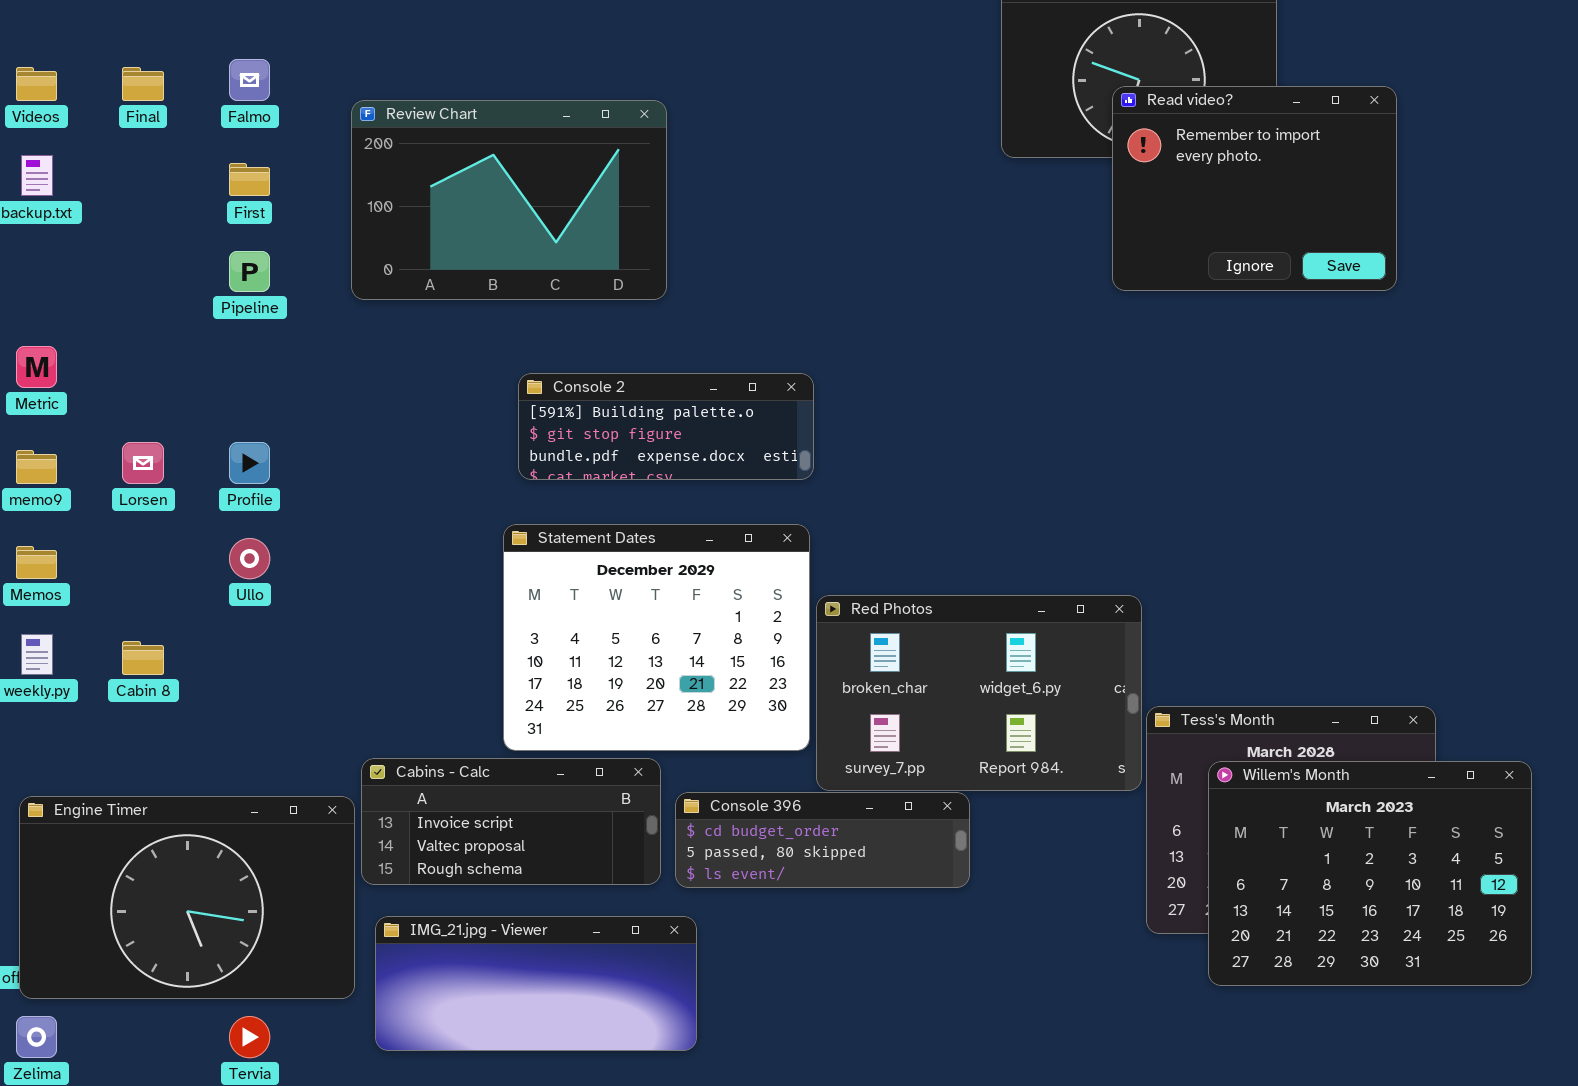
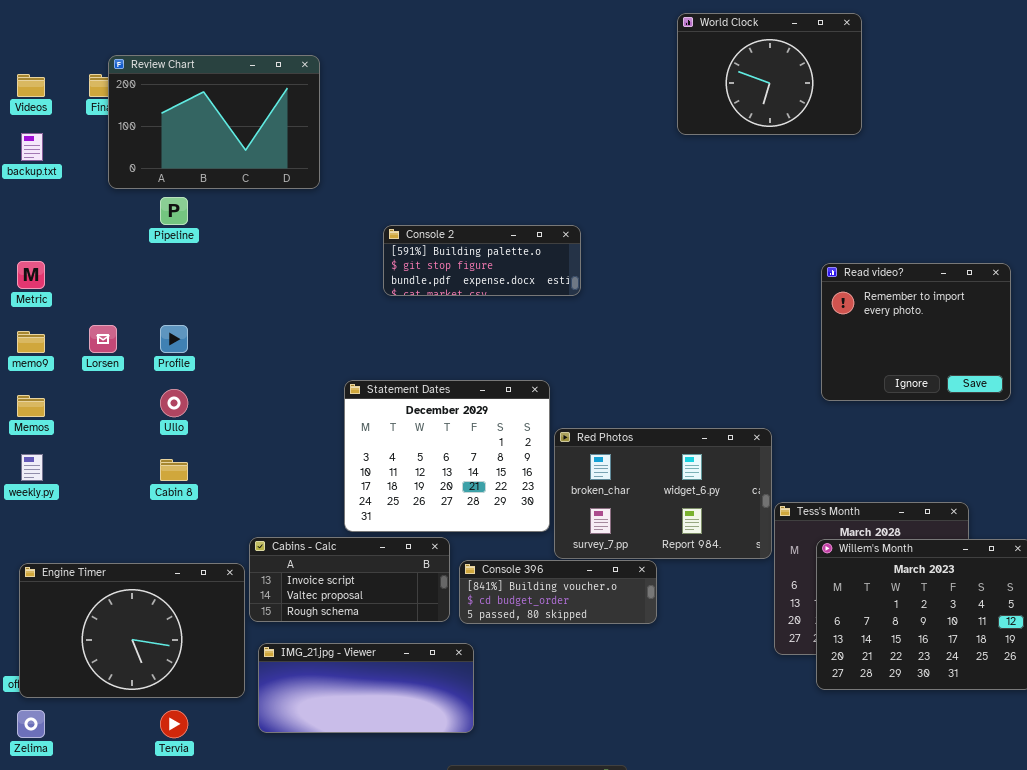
Read video?: [1112,86,1397,291] -> [821,263,1011,401], moved
Review Chart: [351,100,667,300] -> [108,55,320,189], moved
Console 2: [518,373,814,480] -> [383,225,581,296], moved
Cabin 8: [122,641,164,675] -> [160,459,188,481], moved
Console 396: [675,792,970,888] -> [459,560,657,624], scrolled up 1 row

